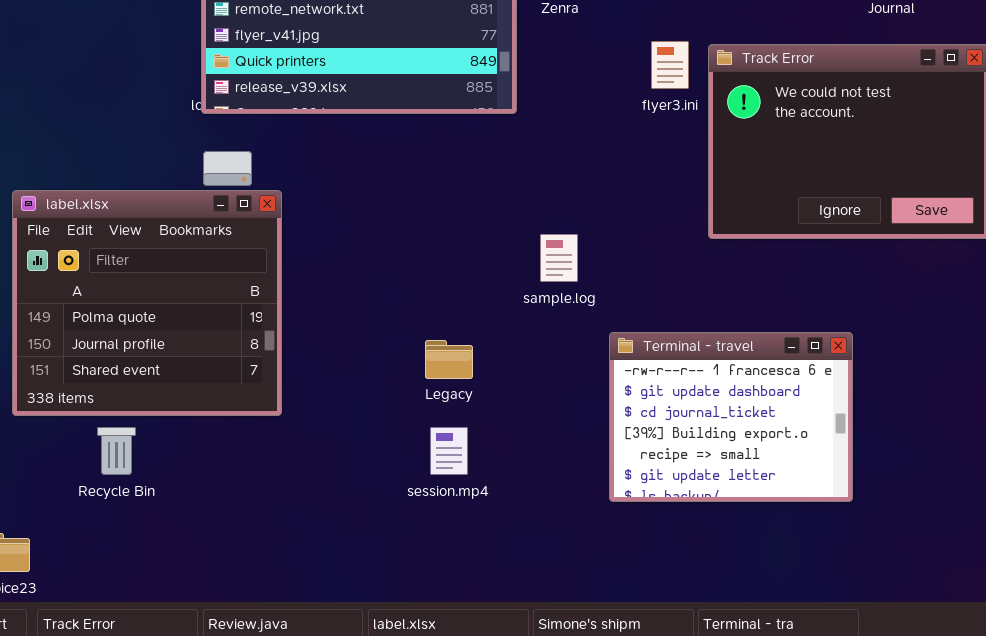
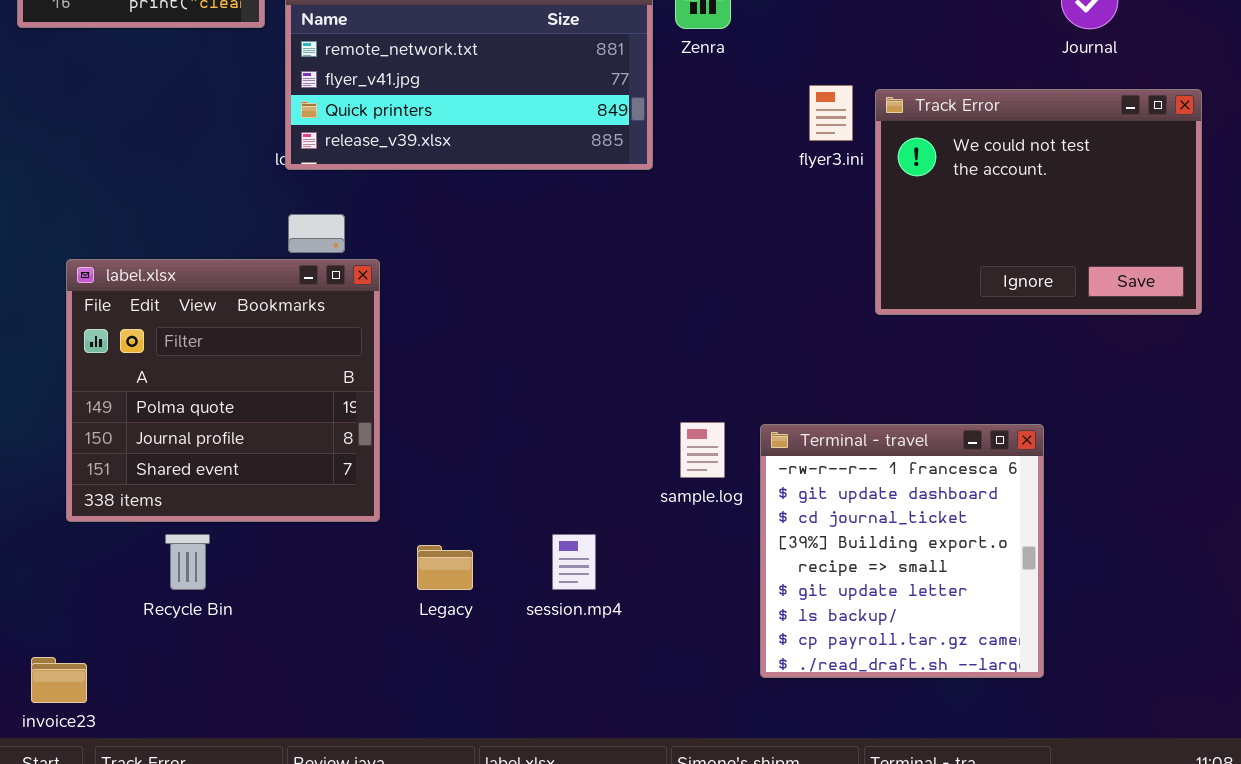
sample.log: [540,234,578,282] -> [680,422,725,478], moved
Terminal - travel: [609,332,853,502] -> [760,424,1044,678], resized
Legacy: [425,340,473,379] -> [417,545,473,590], moved

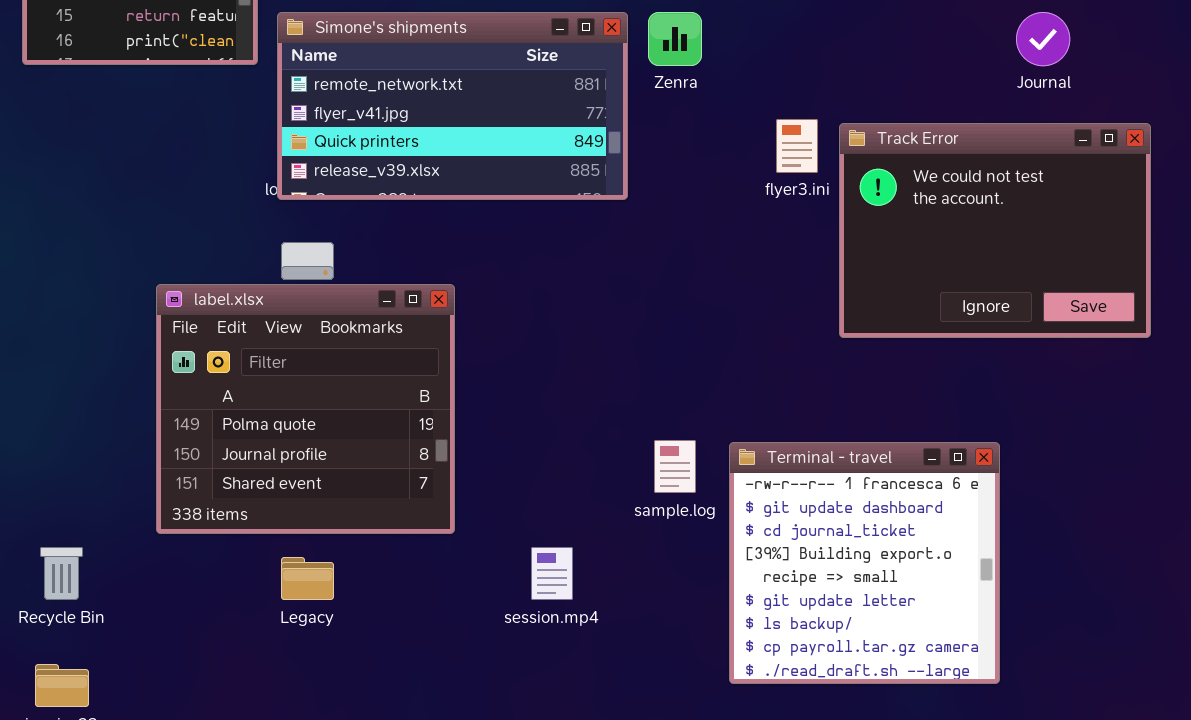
label.xlsx: [66,259,380,522] -> [156,284,455,534], moved
Recycle Bin: [165,534,210,590] -> [40,547,83,600], moved
Legacy: [417,545,473,590] -> [281,557,334,600], moved

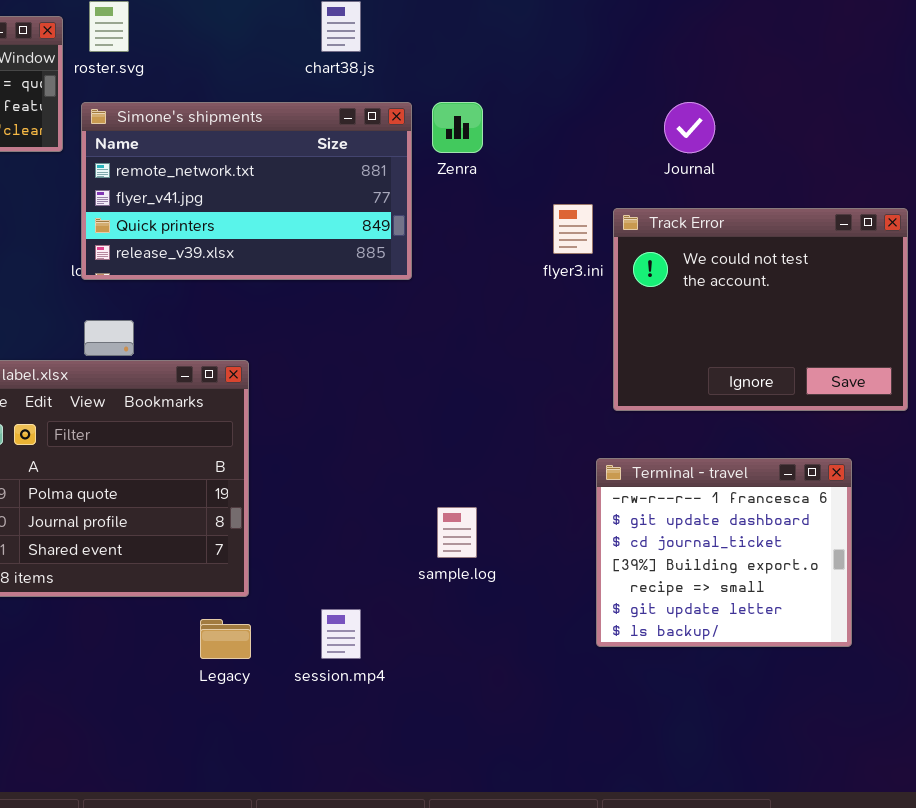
Journal: [1016,12,1070,66] -> [664,102,715,153], moved
Terminal - travel: [729,442,1000,684] -> [596,458,852,647], moved, resized
Legacy: [281,557,334,600] -> [200,619,251,659], moved

